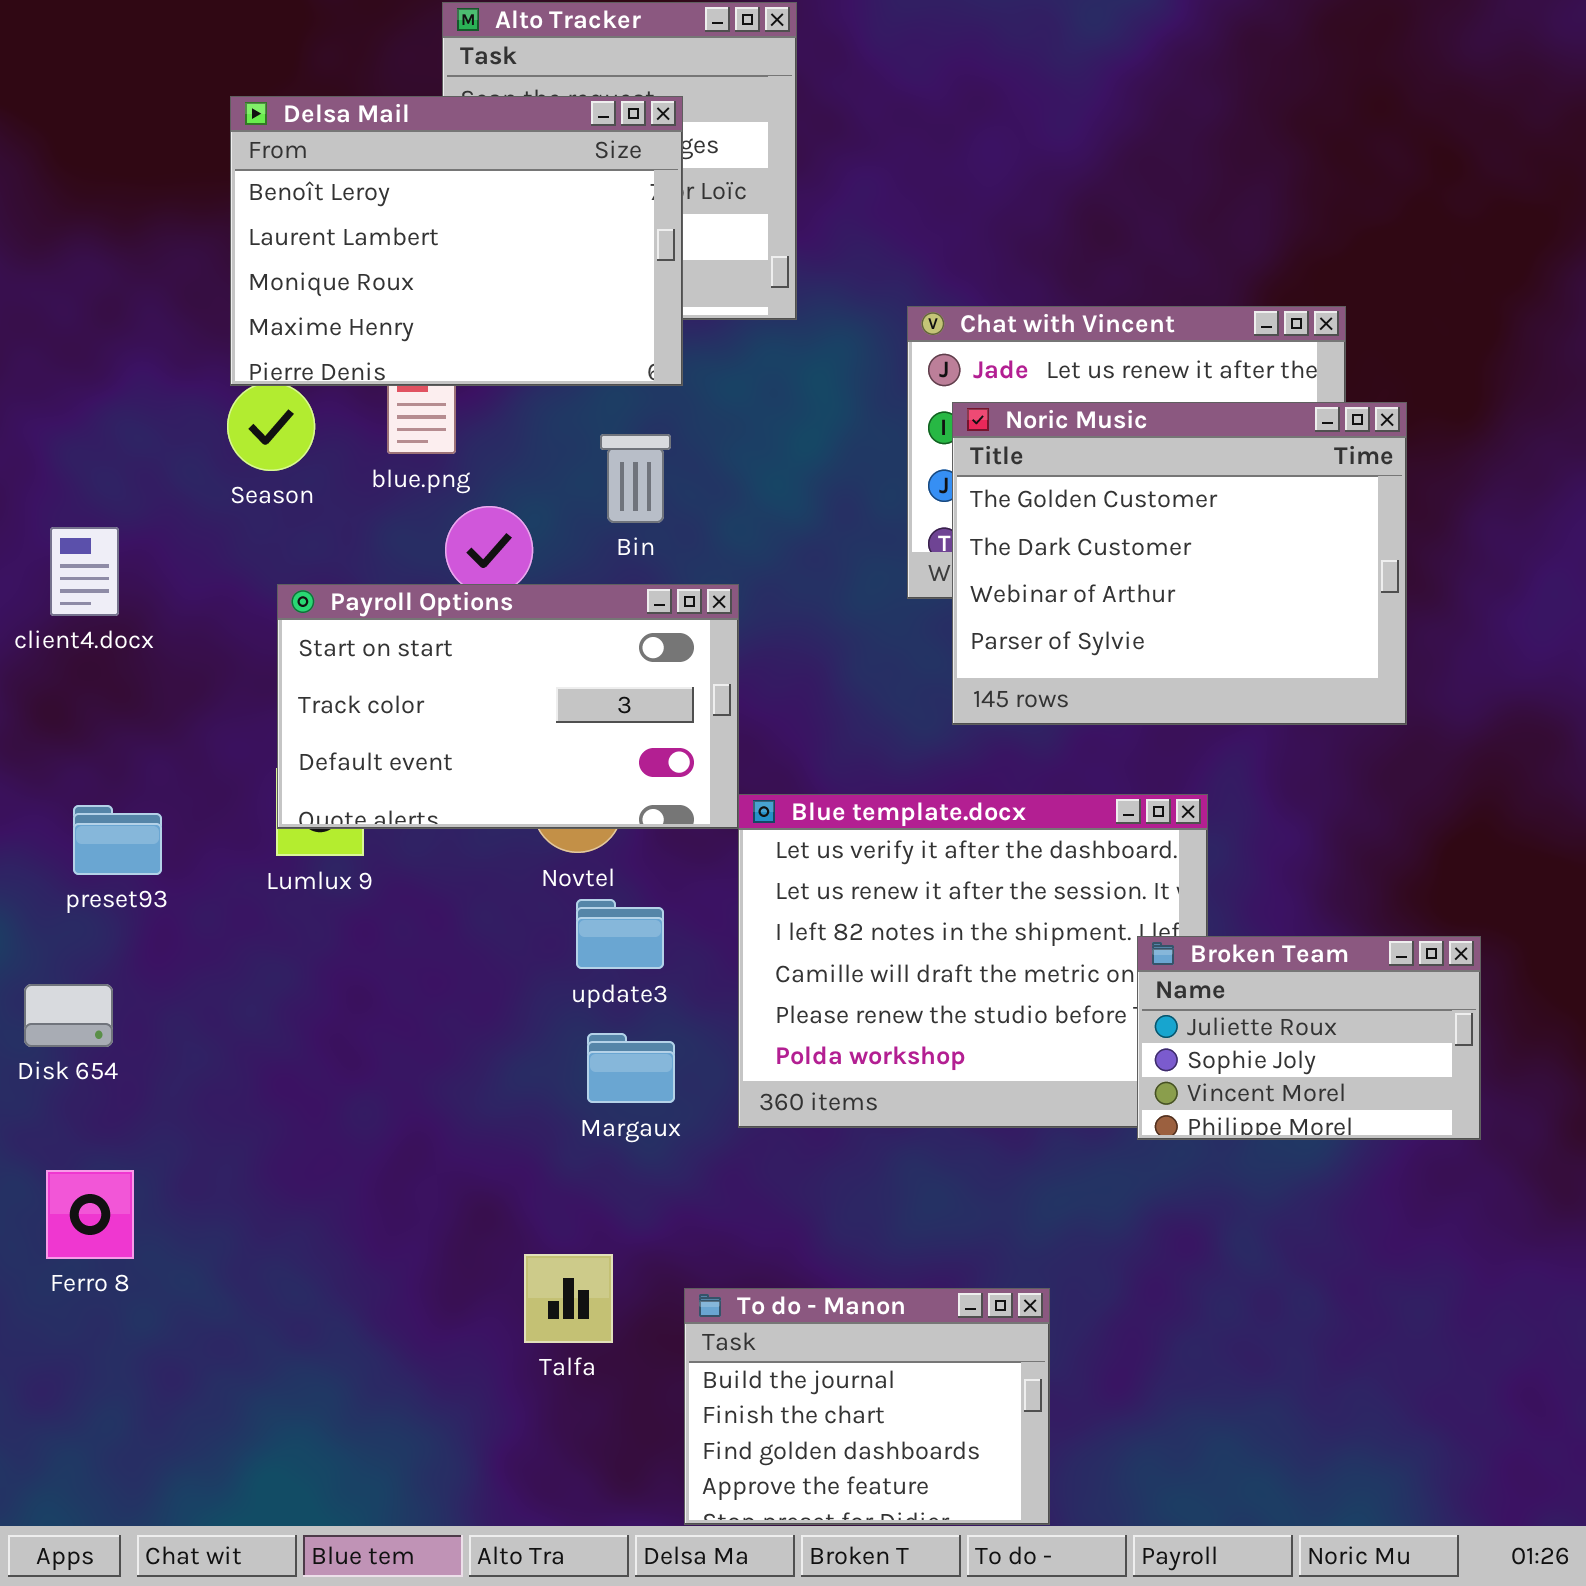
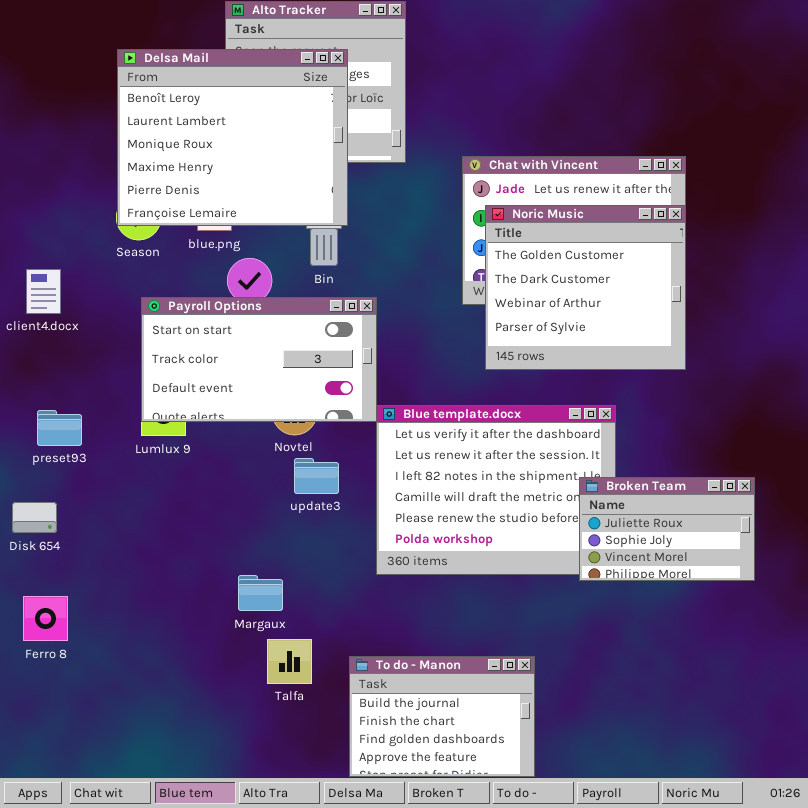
Delsa Mail: [230,96,683,386] -> [117,49,348,226], resized
Noric Music: [952,402,1407,725] -> [485,205,686,370], resized
Margaux: [587,1033,675,1103] -> [238,575,283,611], moved

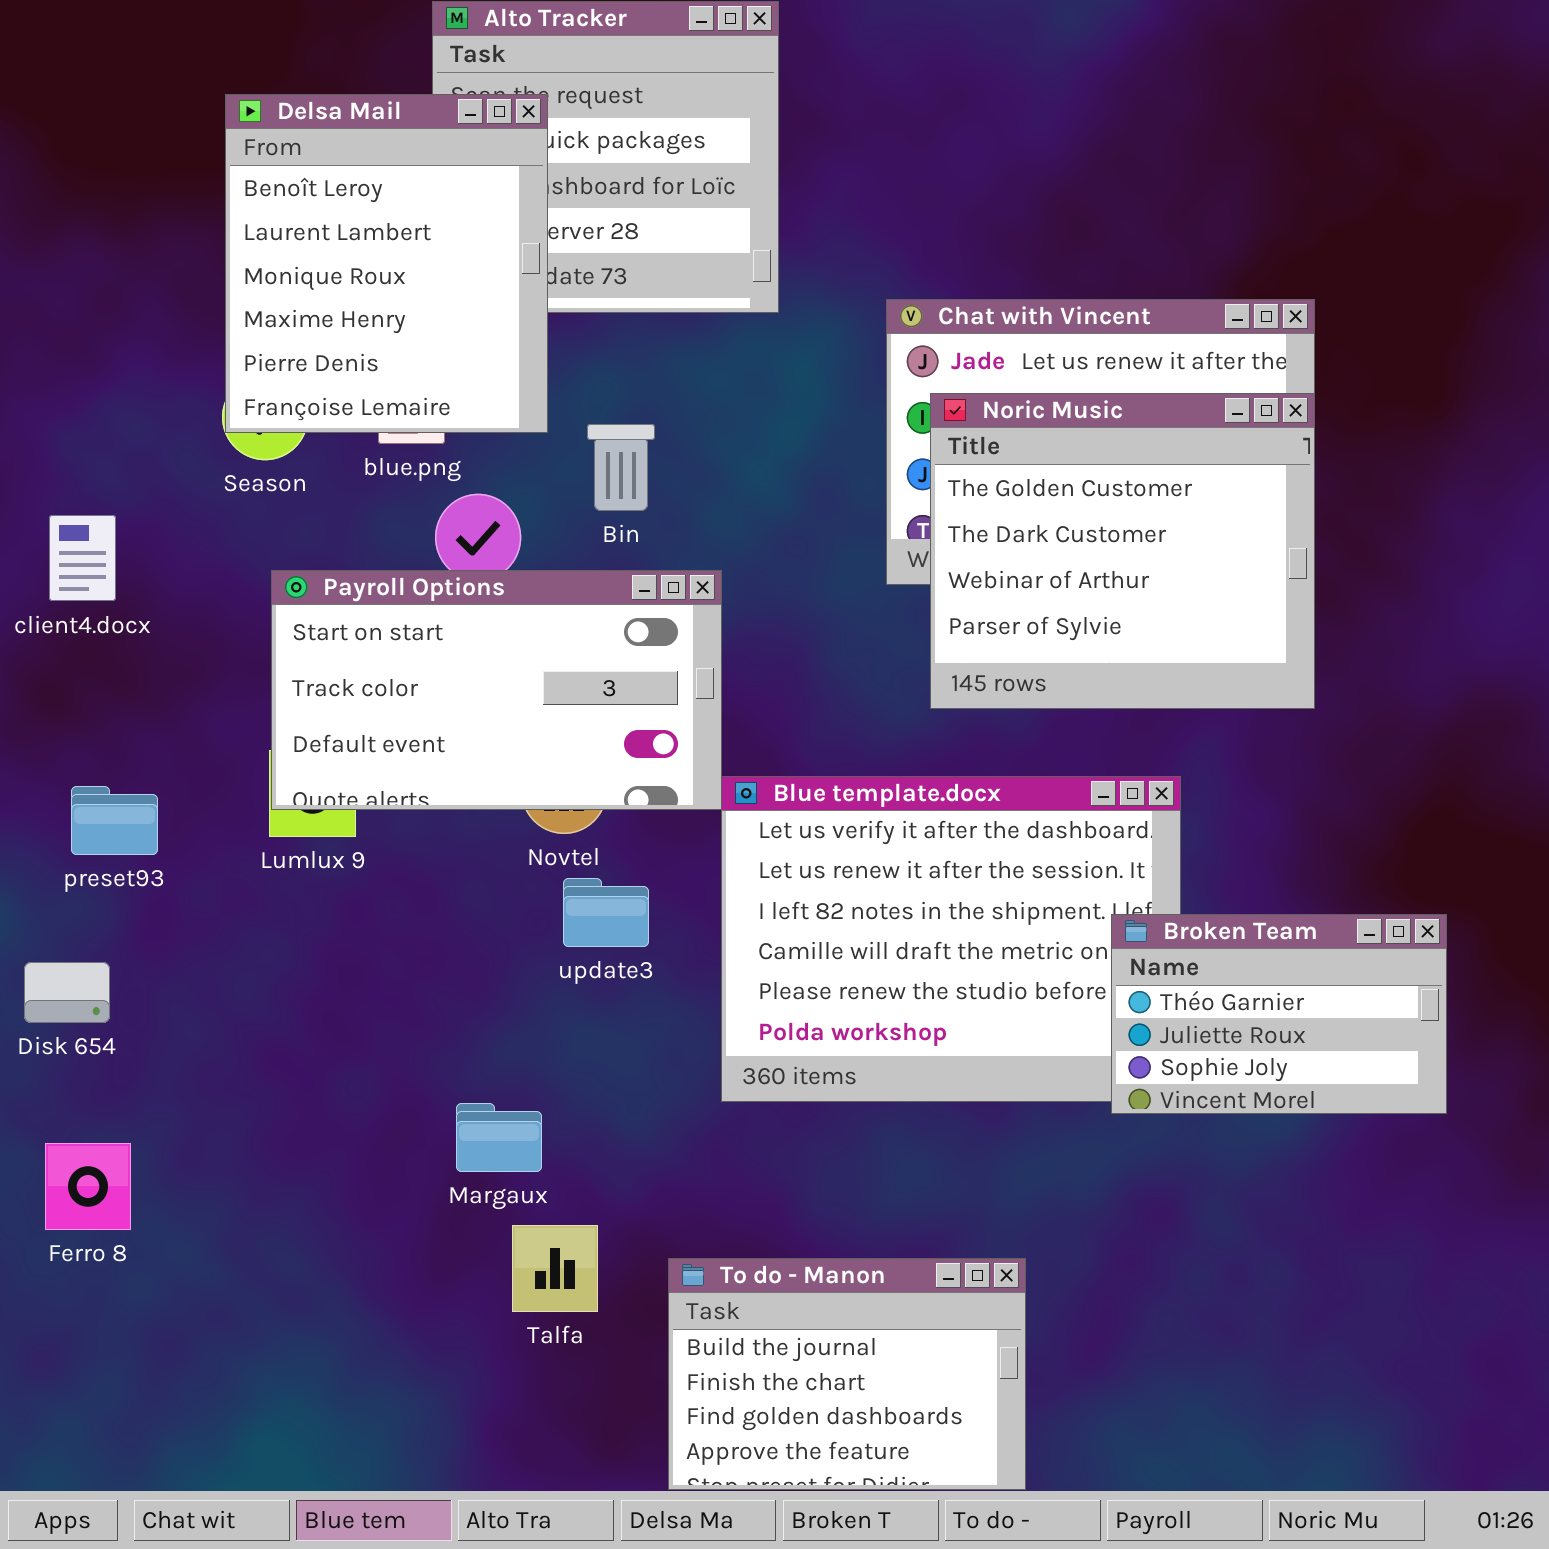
Delsa Mail: [117,49,348,226] -> [225,94,548,433], resized
Broken Team: [579,477,755,581] -> [1111,914,1447,1114], scrolled up 1 row

